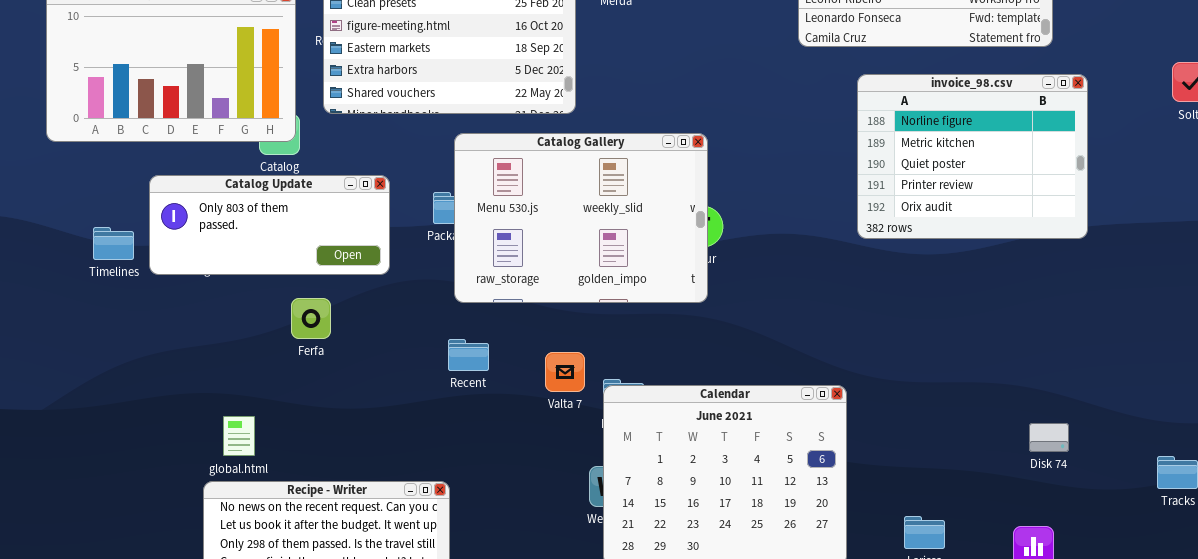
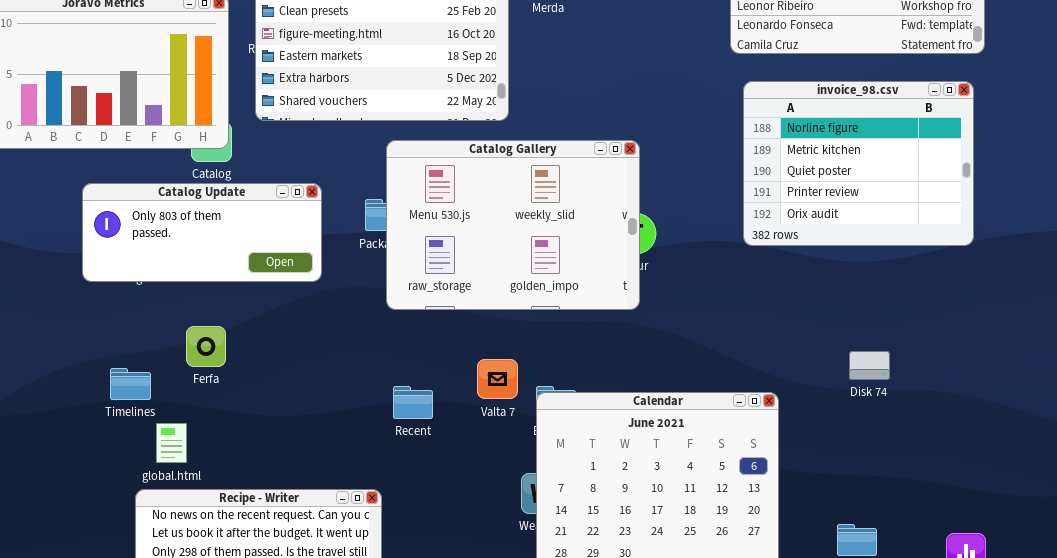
invoice_98.csv: [857,74,1088,239] -> [743,81,974,246], moved
Timelines: [93,227,134,260] -> [110,368,151,400], moved
Ferfa: [291,298,331,339] -> [186,326,226,367], moved
Recent: [448,339,489,371] -> [393,386,433,419], moved
Disk 74: [1029,423,1069,452] -> [849,351,890,380], moved

